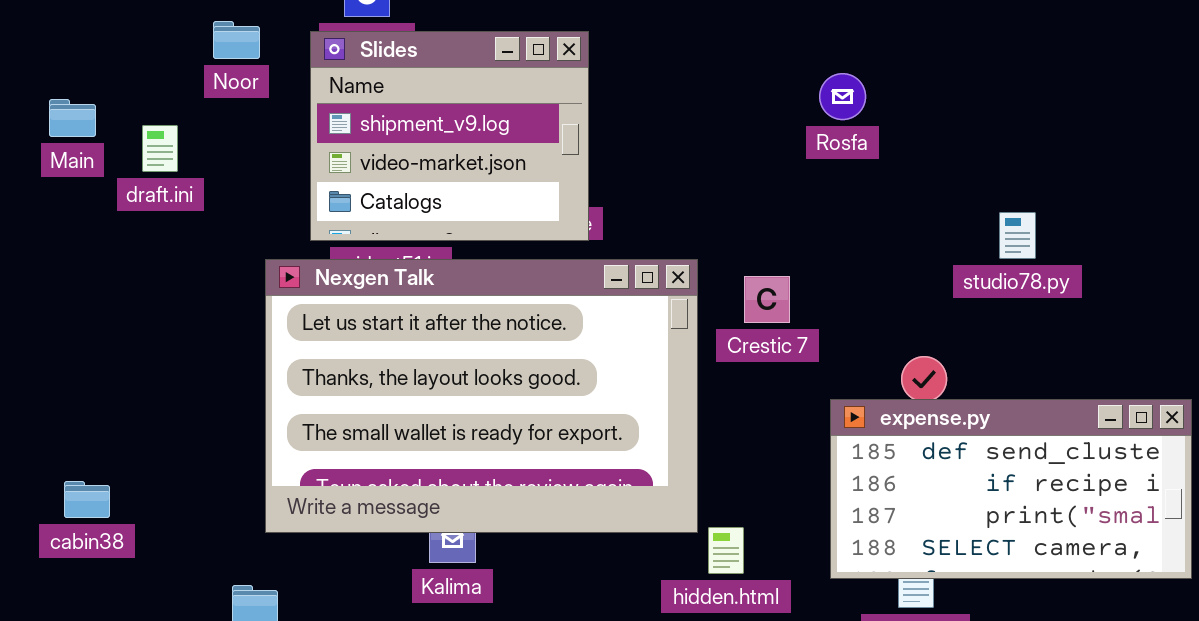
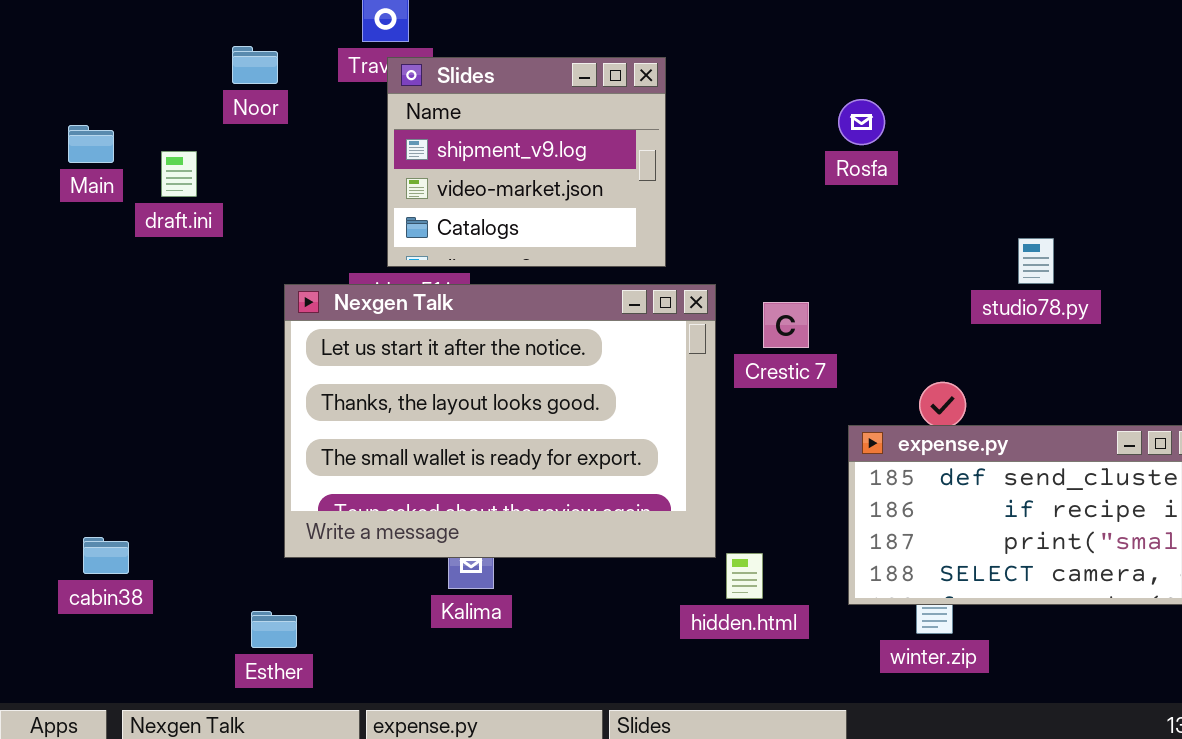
Slides: [310,31,589,241] -> [387,57,666,267], moved
cabin38: [64,481,110,518] -> [83,537,129,574], moved

